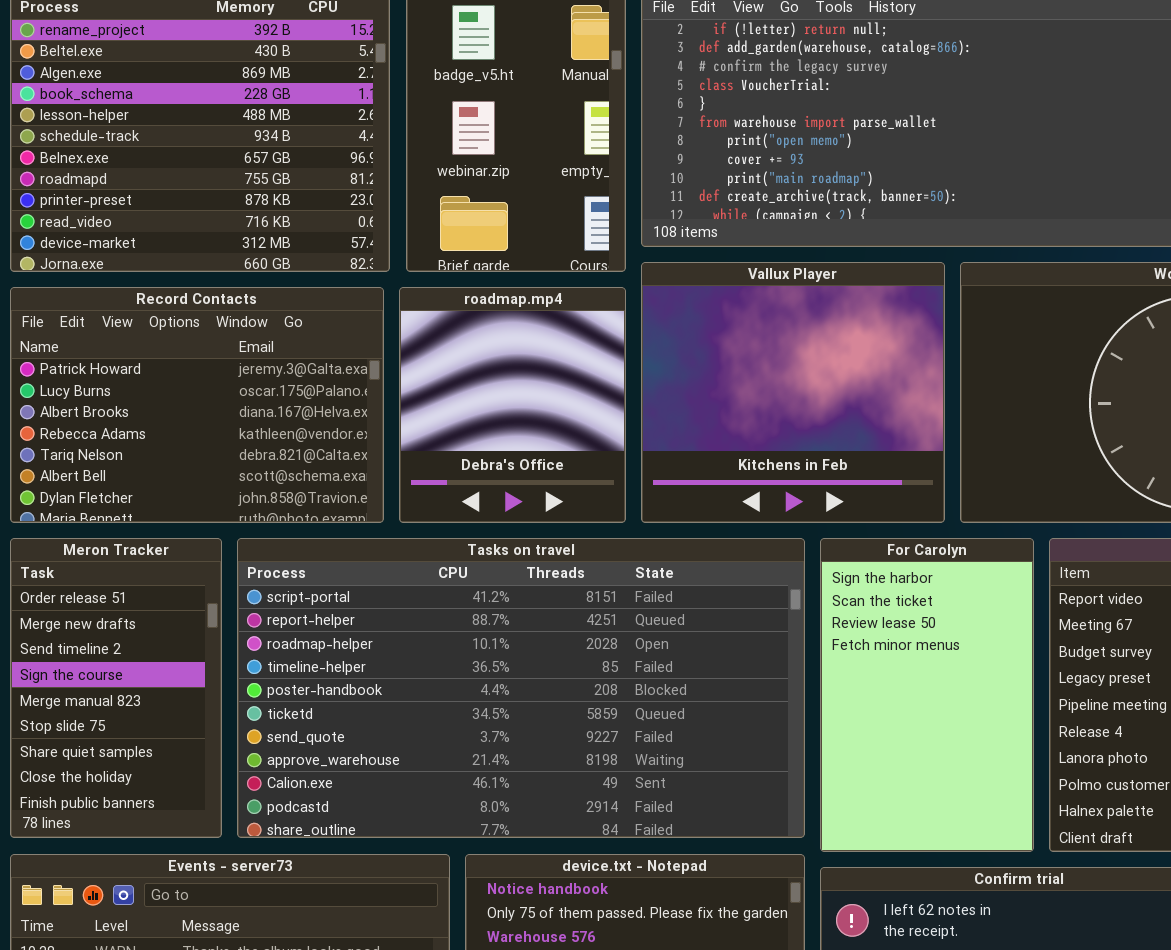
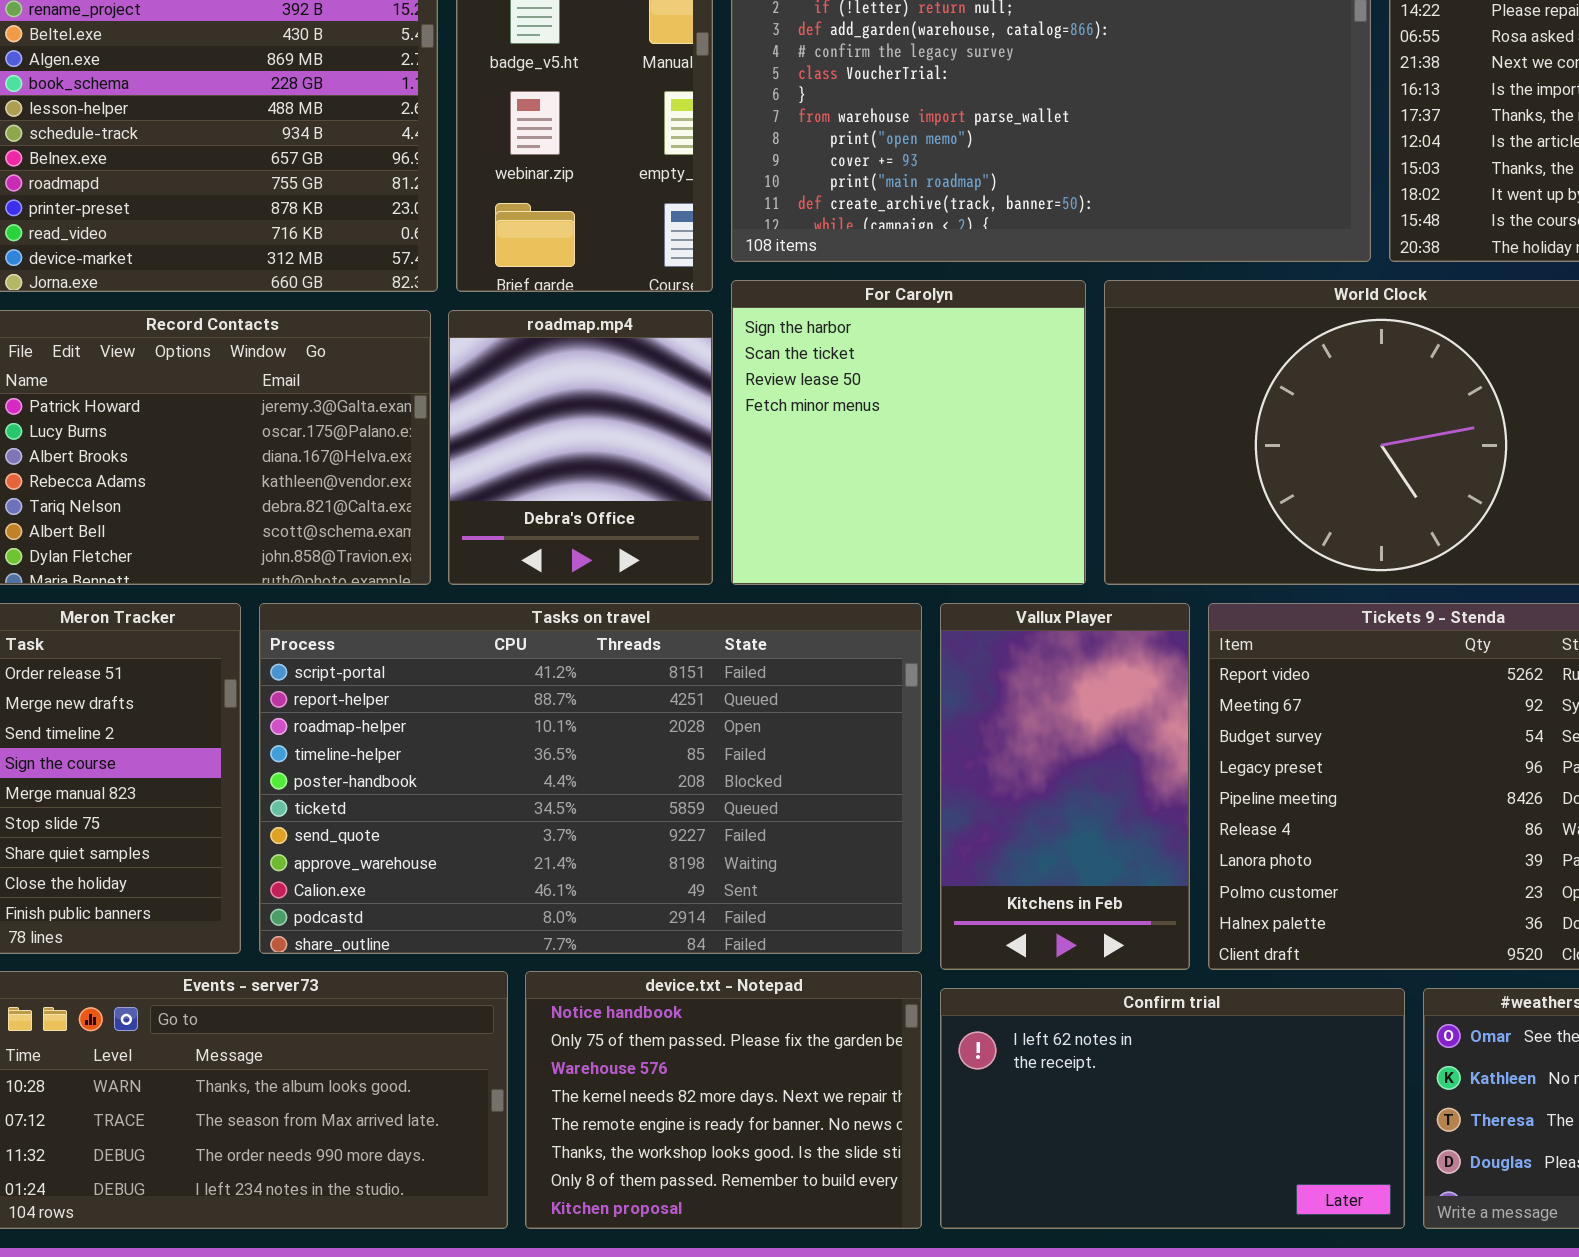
Vallux Player: [641,262,945,523] -> [940,603,1190,970], moved, resized
For Carolyn: [820,538,1034,852] -> [731,280,1086,585], moved, resized

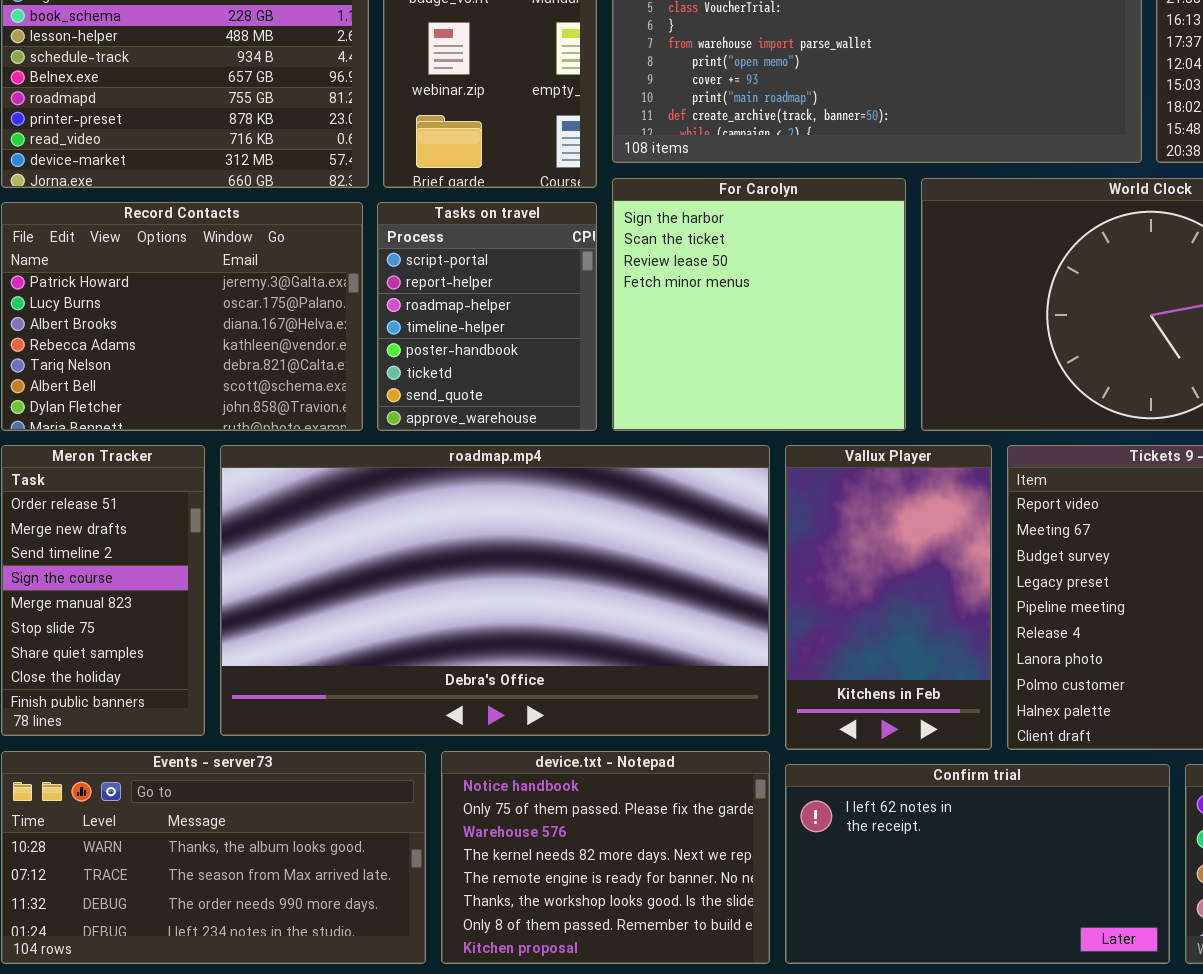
roadmap.mp4: [448,310,713,585] -> [220,445,770,736], moved, resized
Tasks on travel: [259,603,922,954] -> [377,202,597,431], moved, resized

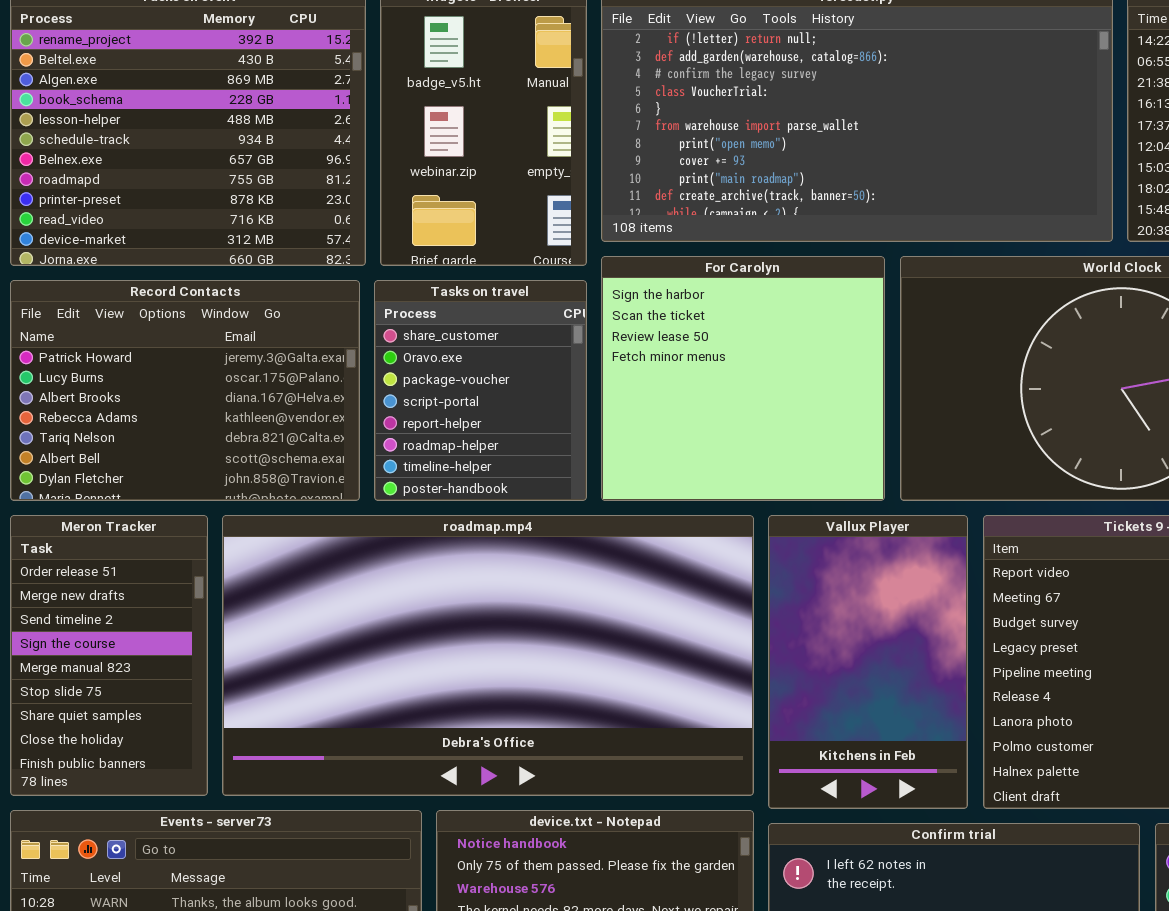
Tasks on travel: [377,202,597,431] -> [374,280,587,501], scrolled up 3 rows

